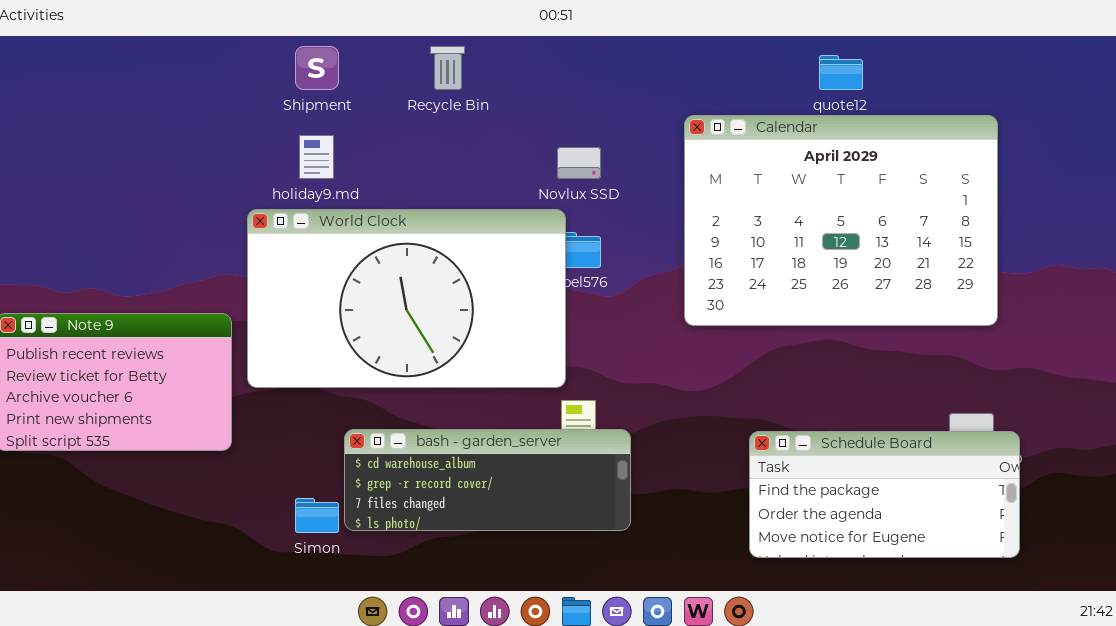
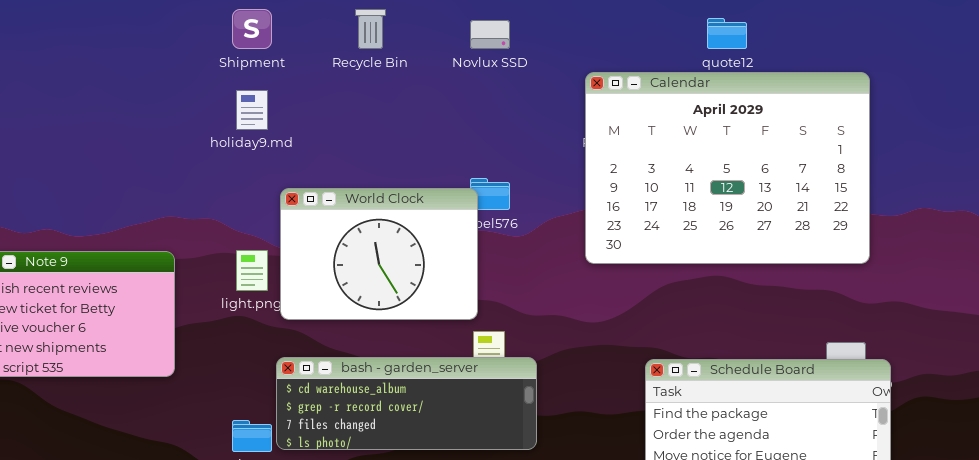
Novlux SSD: [557,147,601,179] -> [470,20,510,49], moved
World Clock: [247,209,566,388] -> [280,188,478,320], resized

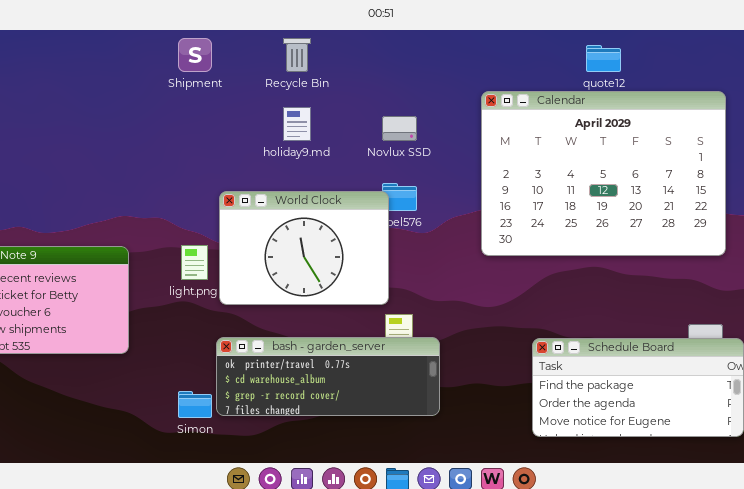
Novlux SSD: [470,20,510,49] -> [382,116,417,141], moved
holiday9.md: [236,90,268,130] -> [283,107,311,141], moved
bash - garden_server: [276,357,537,450] -> [216,337,440,416], scrolled up 1 row

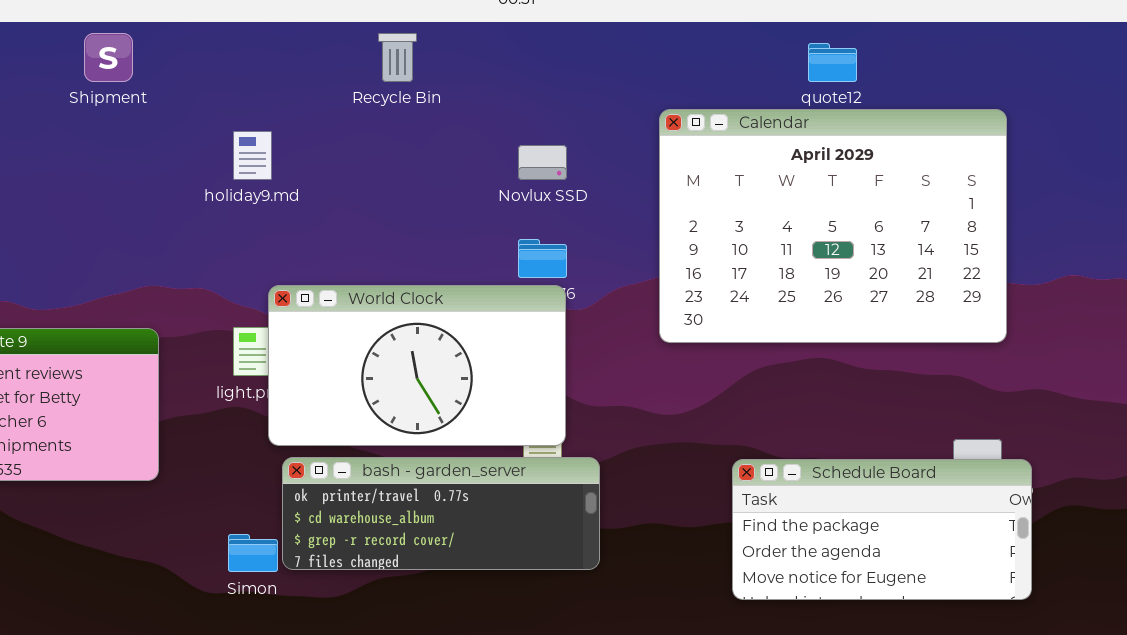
Shipment: [178,38,212,72] -> [84,33,133,82], moved
holiday9.md: [283,107,311,141] -> [233,131,272,180], moved
World Clock: [219,191,389,305] -> [268,285,566,446], moved, resized

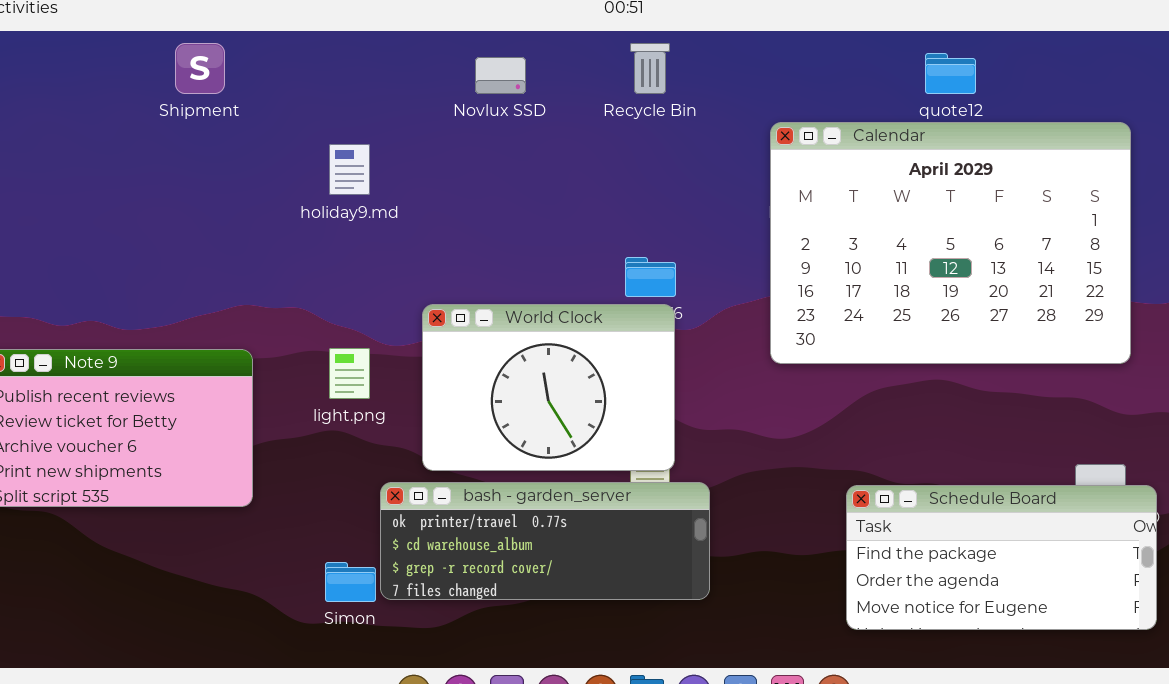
Recycle Bin: [378,33,417,82] -> [630,43,670,94], moved
Novlux SSD: [518,145,567,180] -> [475,57,526,94], moved
World Clock: [268,285,566,446] -> [422,304,675,471], resized

